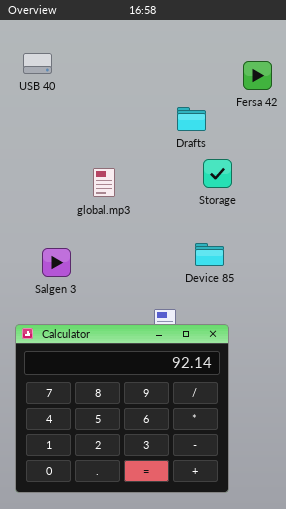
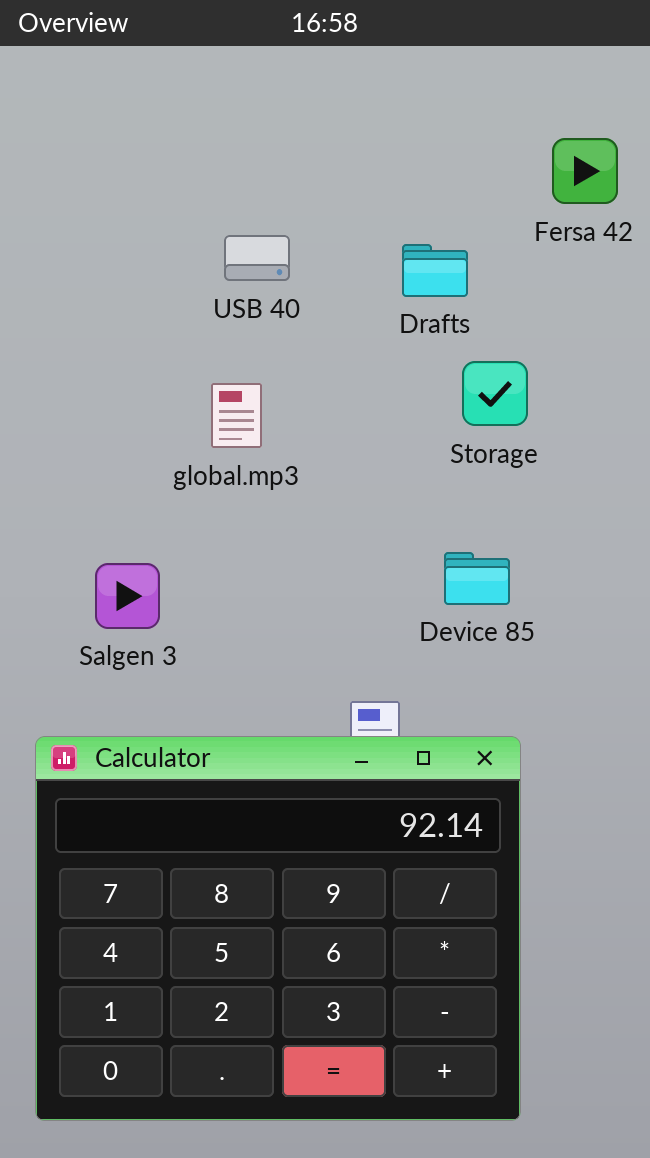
USB 40: [23,53,52,74] -> [224,235,290,281], moved

